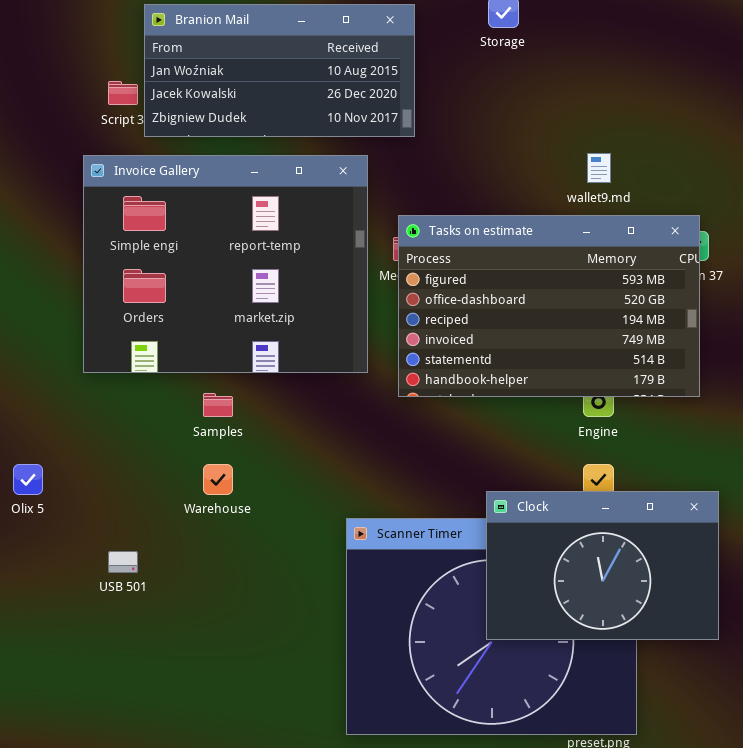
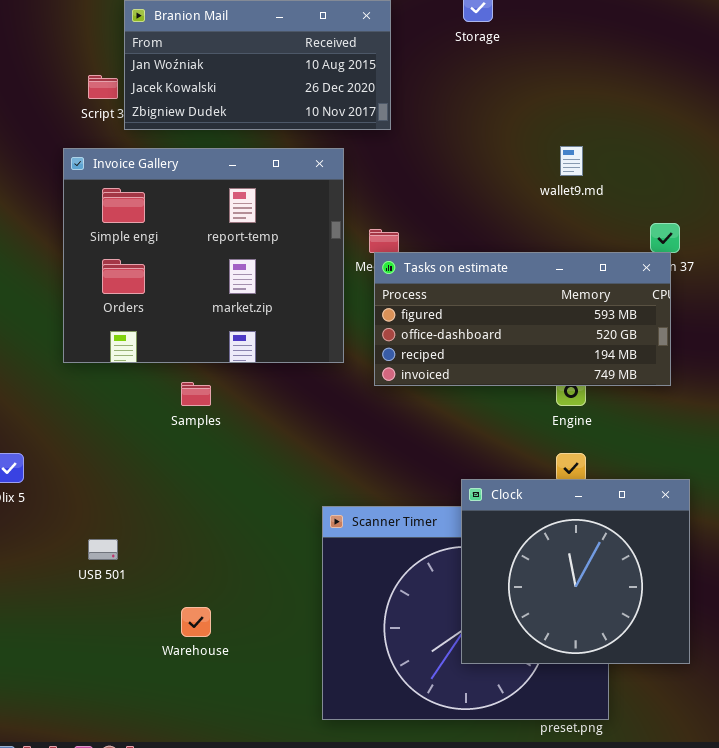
Tasks on estimate: [398,215,700,397] -> [374,252,671,386], resized
Warehouse: [203,464,233,495] -> [181,607,211,637], moved
Clock: [486,491,719,640] -> [461,479,690,664], resized

